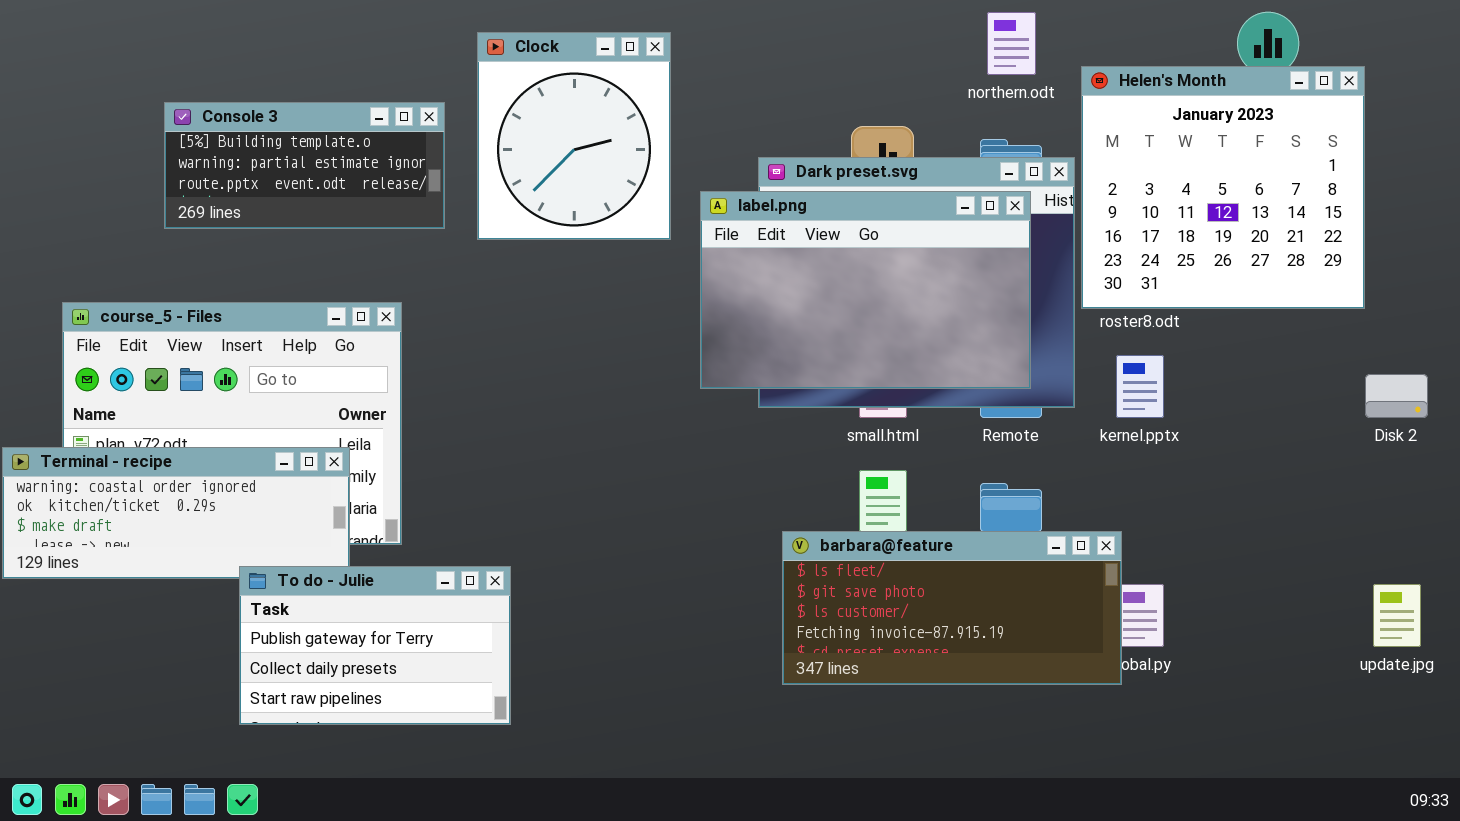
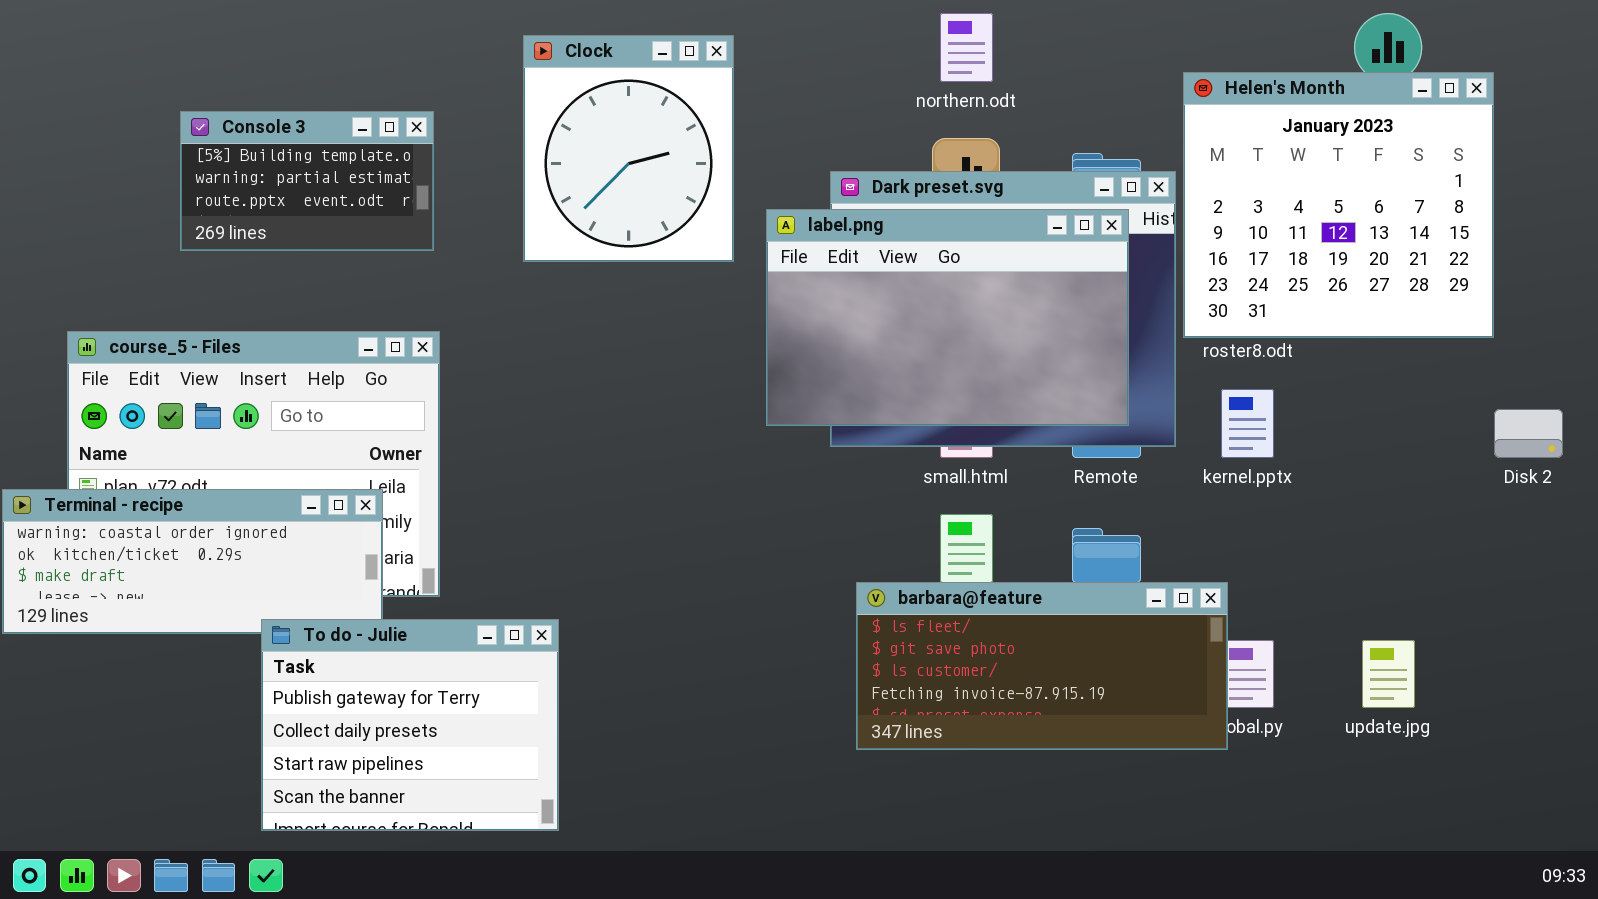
northern.odt: [987,12,1036,75] -> [940,13,993,82], moved
Console 3: [164,102,445,229] -> [180,111,434,251], resized
To do - Julie: [239,566,511,725] -> [261,619,559,831], resized
update.jpg: [1373,584,1421,647] -> [1362,640,1415,708], moved

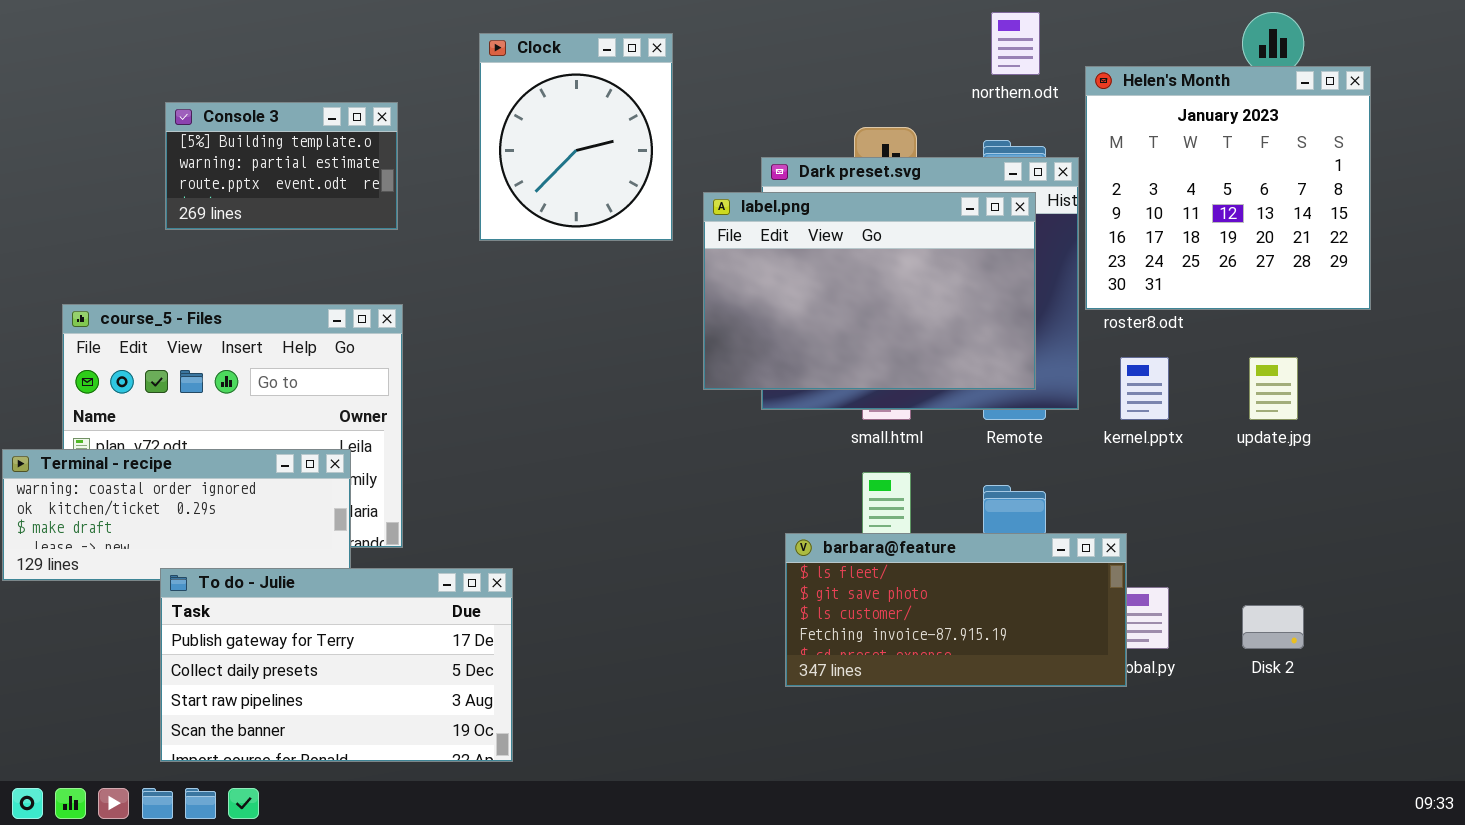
northern.odt: [940,13,993,82] -> [991,12,1040,75], moved
Disk 2: [1494,409,1563,458] -> [1242,605,1304,649], moved
To do - Julie: [261,619,559,831] -> [160,568,513,762], resized
update.jpg: [1362,640,1415,708] -> [1249,357,1298,420], moved

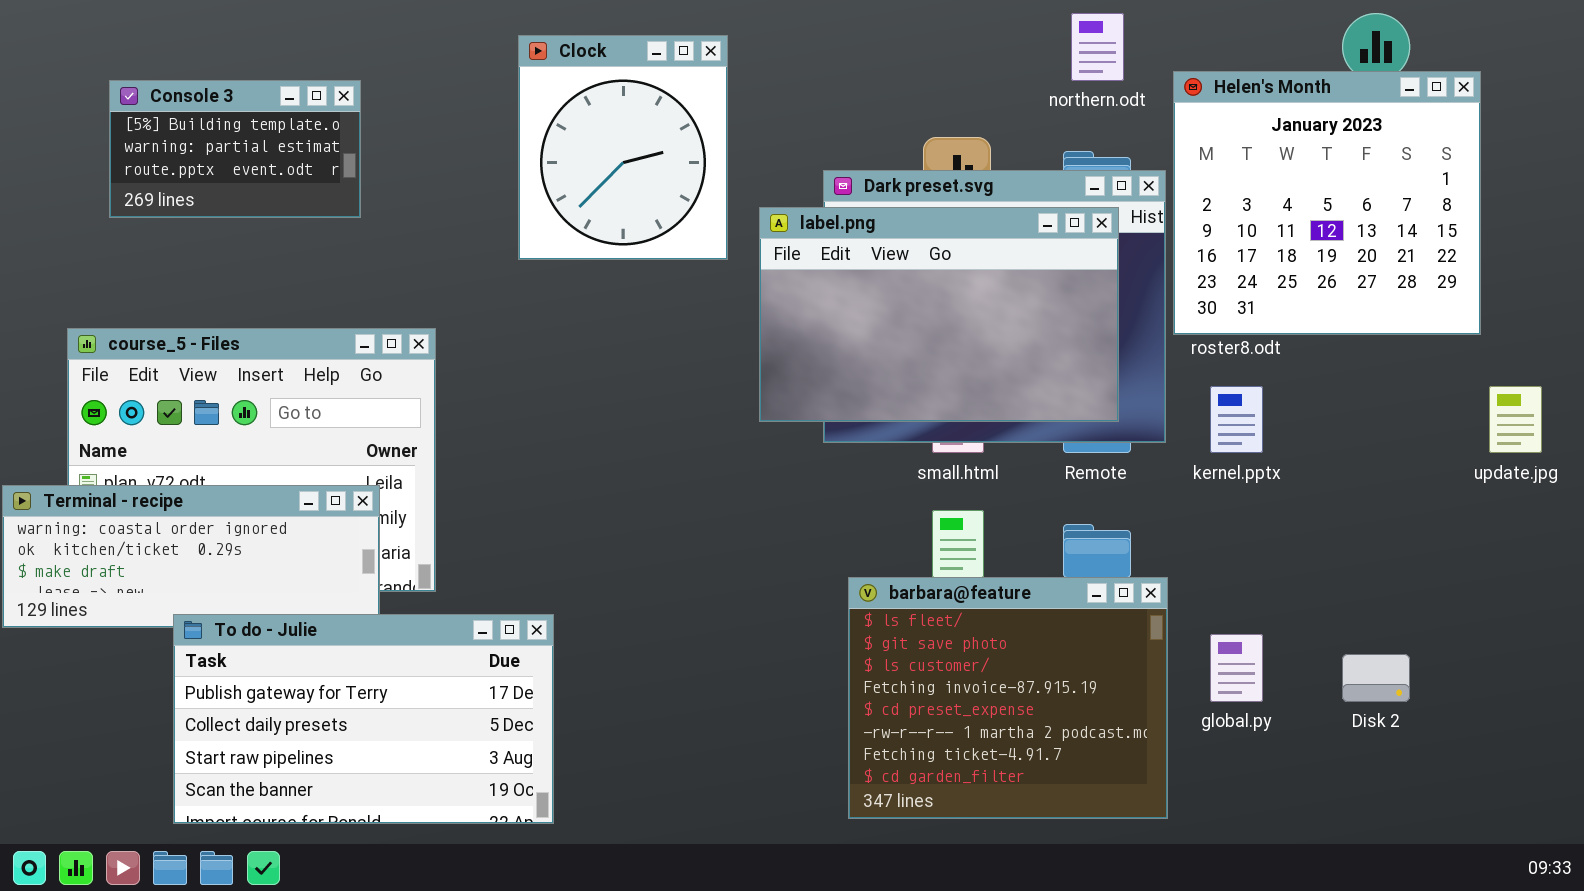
Console 3: [165,102,398,230] -> [109,80,361,218], moved
update.jpg: [1249,357,1298,420] -> [1489,386,1542,453], moved
barbara@feature: [785,533,1127,687] -> [848,577,1168,819], resized

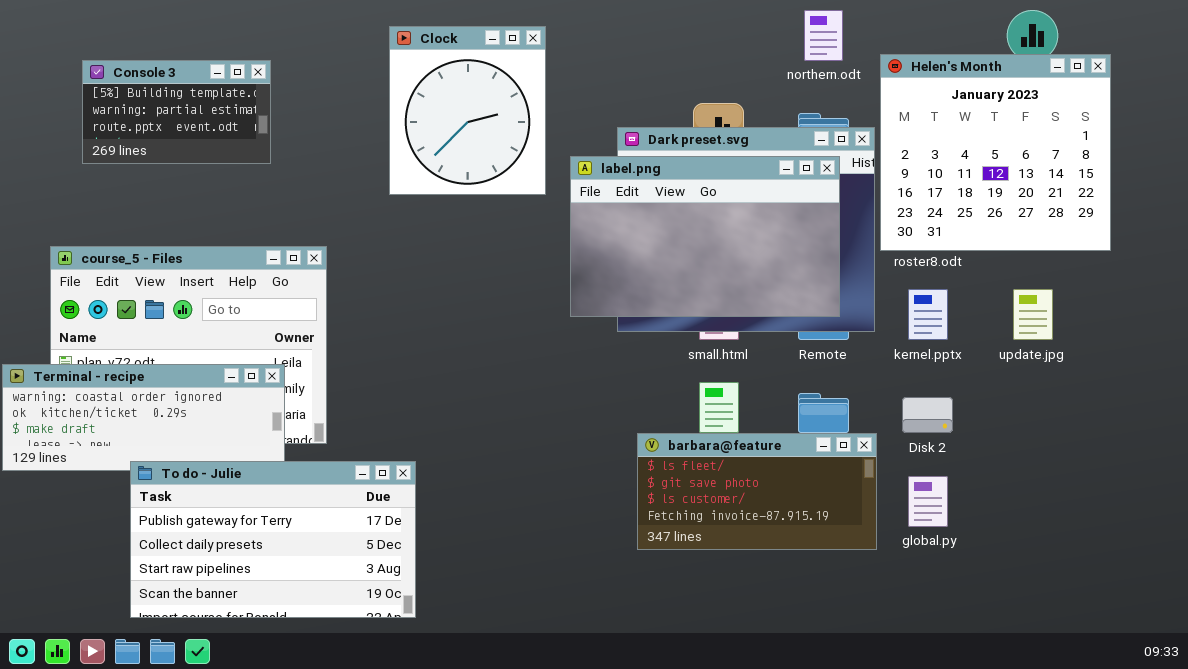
update.jpg: [1489,386,1542,453] -> [1013,289,1053,340], moved
barbara@feature: [848,577,1168,819] -> [637,433,877,550], resized
Disk 2: [1342,654,1410,702] -> [902,397,953,433], moved

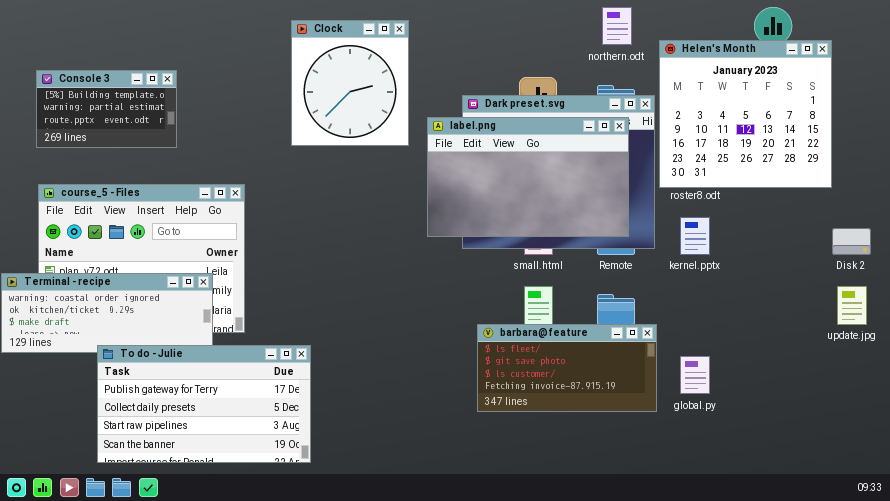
Console 3: [82,60,271,164] -> [36,70,177,148], moved
update.jpg: [1013,289,1053,340] -> [837,286,867,325], moved
Disk 2: [902,397,953,433] -> [832,228,871,255], moved

